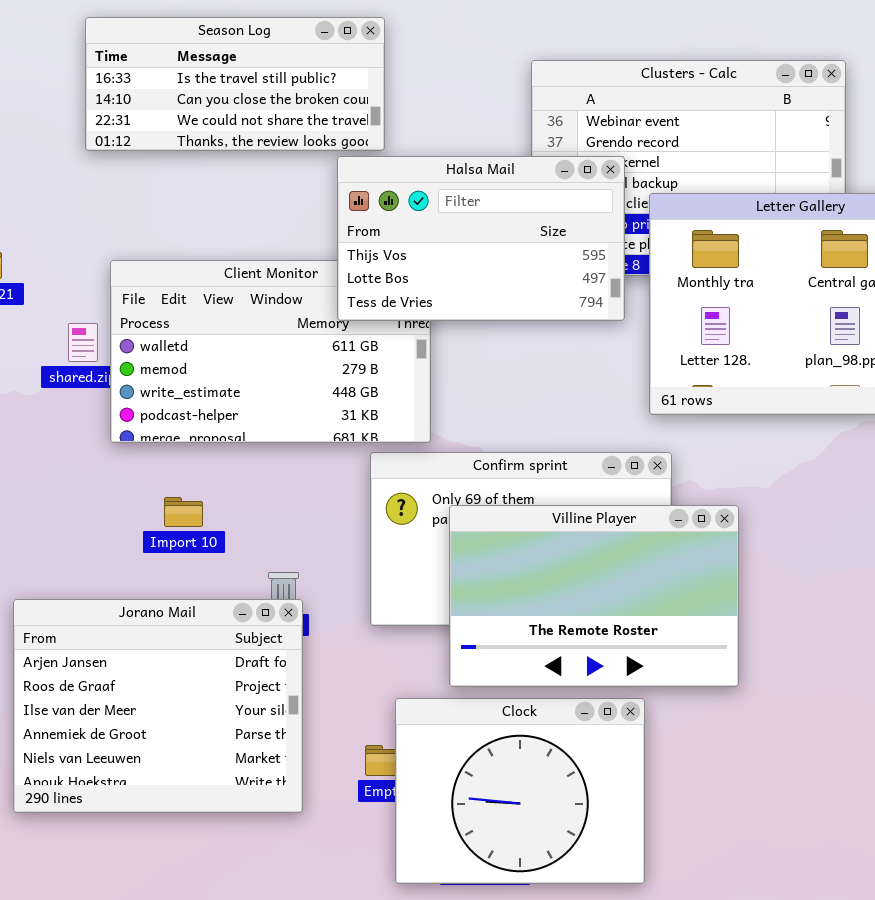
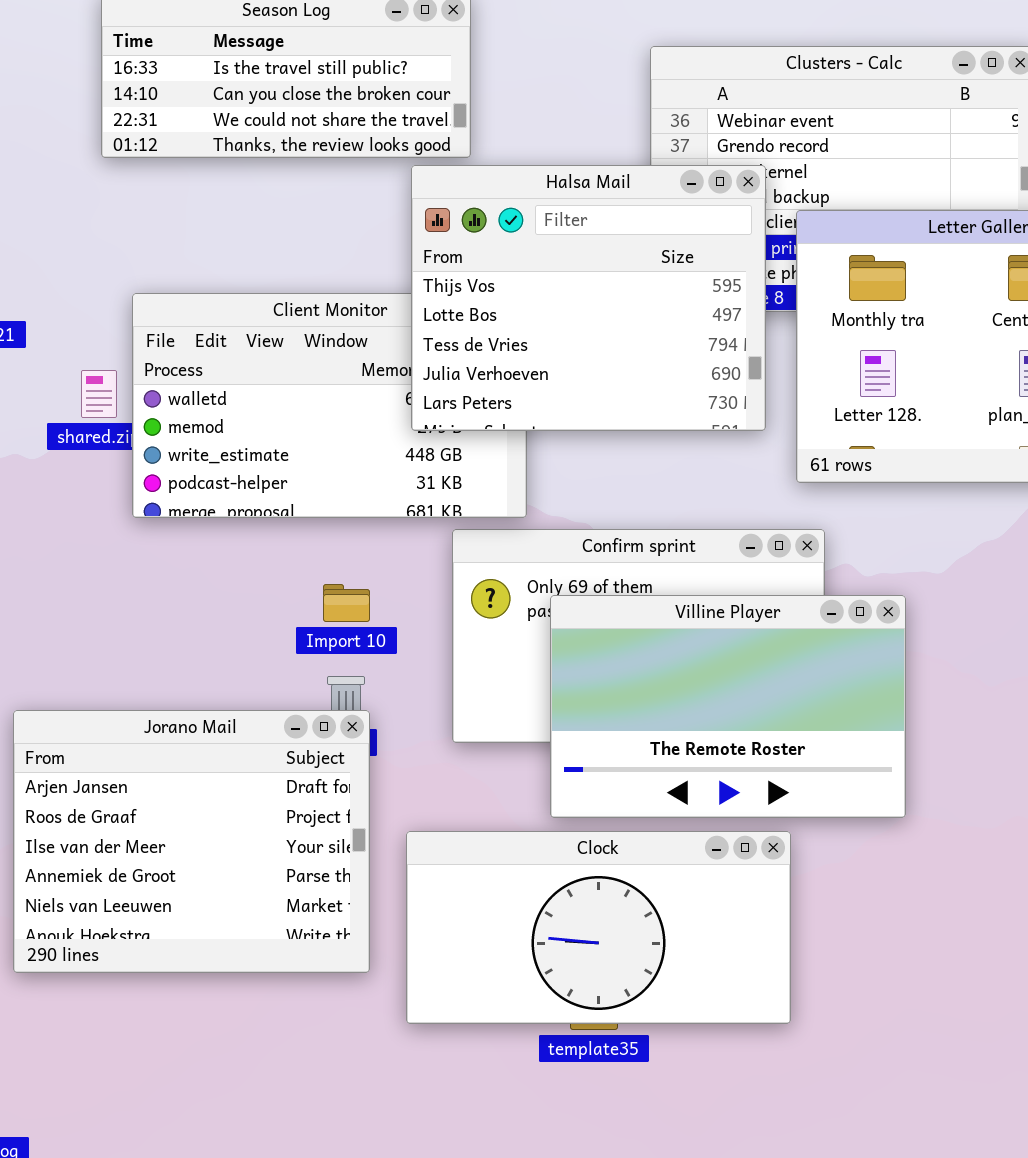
Halsa Mail: [337,156,625,321] -> [411,165,766,431], resized
Import 10: [164,497,203,527] -> [323,584,370,622], moved
Clock: [395,698,645,884] -> [406,831,791,1024], resized

